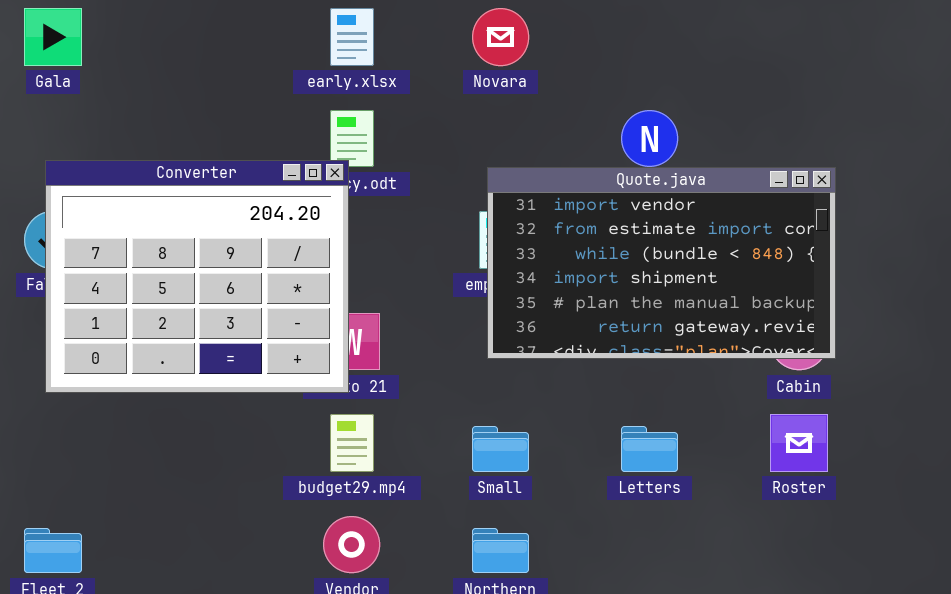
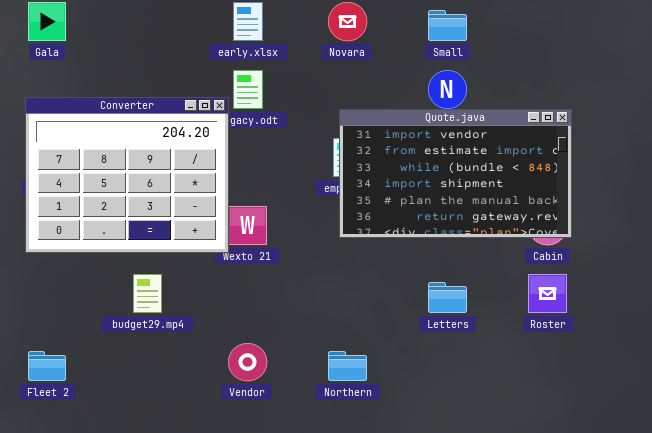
Converter: [45,160,349,393] -> [25,97,229,253], moved
budget29.mp4: [330,414,374,472] -> [133,274,162,313], moved
Small: [472,426,529,472] -> [428,10,467,41], moved

